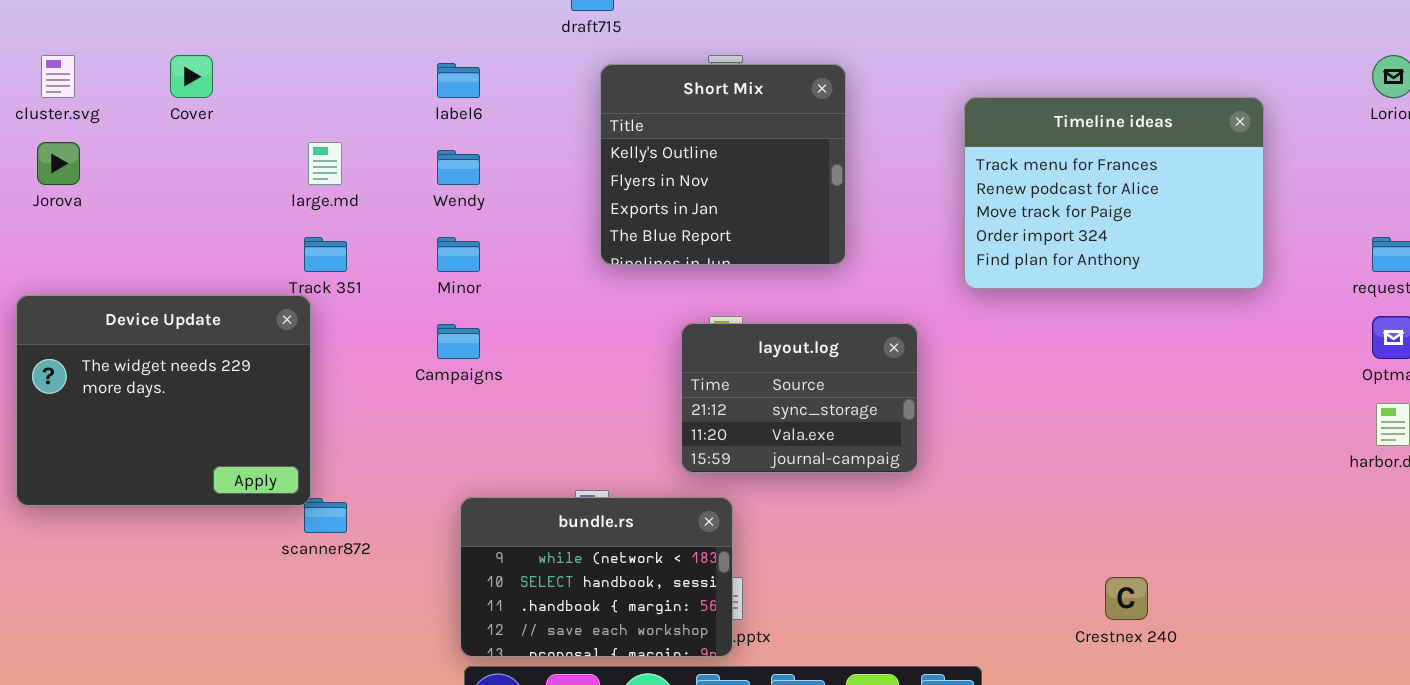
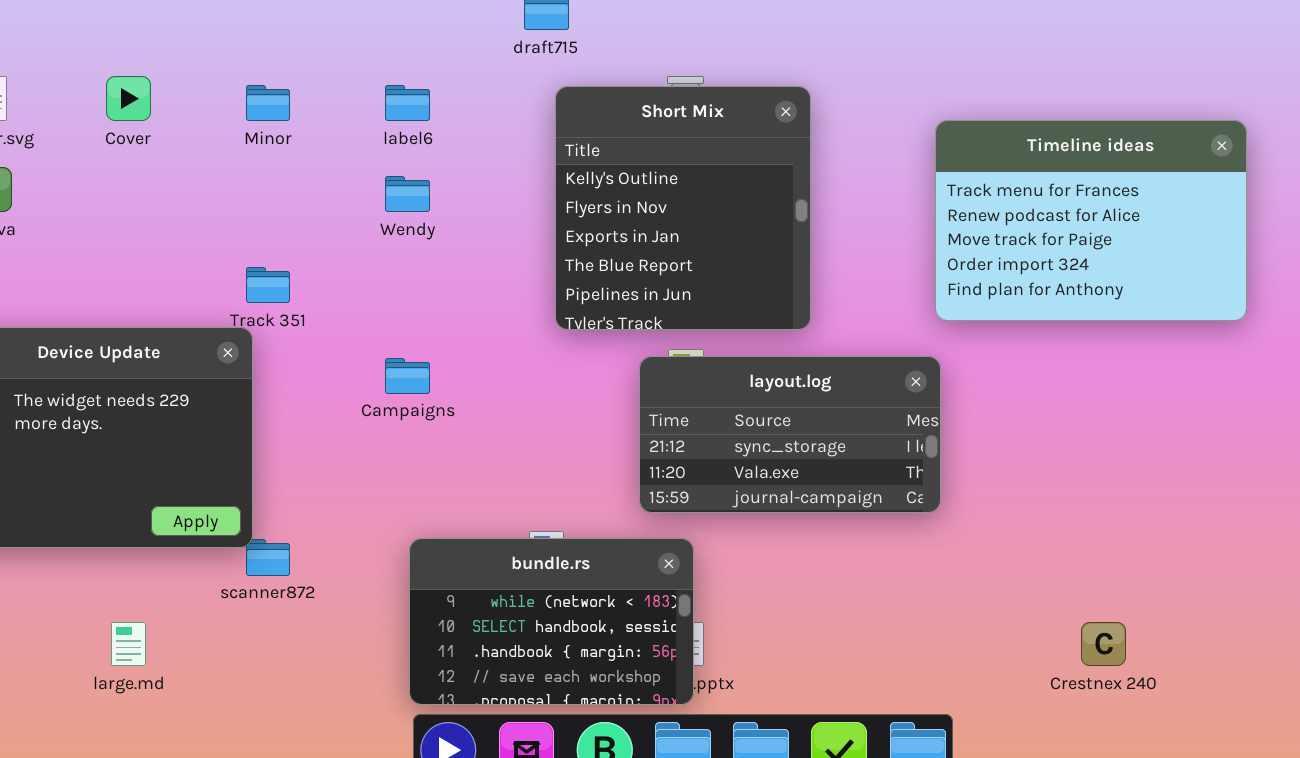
Short Mix: [600,64,846,265] -> [555,86,811,330], resized
large.md: [308,142,342,185] -> [111,622,146,666], moved
Minor: [437,237,480,272] -> [246,85,290,121], moved
layout.log: [681,323,918,473] -> [639,356,941,513], resized

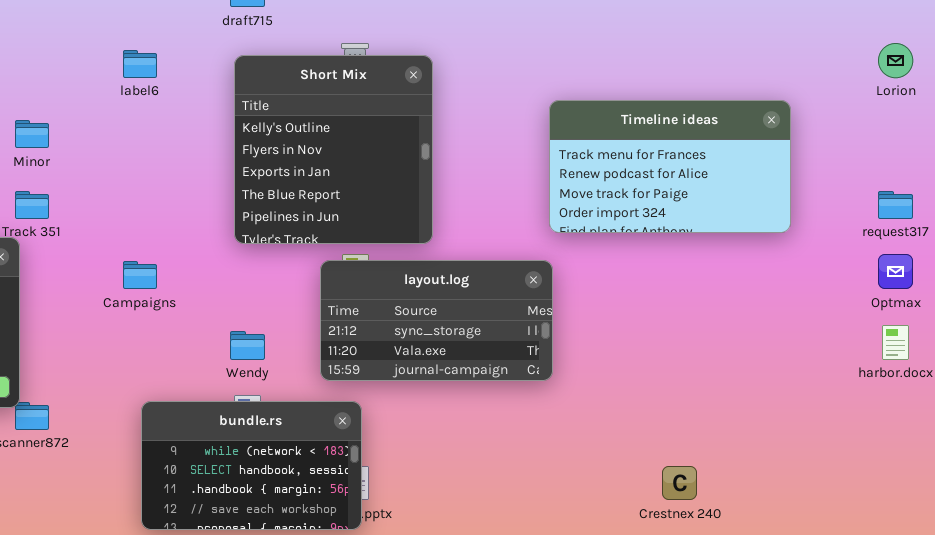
Minor: [246,85,290,121] -> [15,120,49,148], moved
Short Mix: [555,86,811,330] -> [234,55,433,244], moved
Timeline ideas: [935,120,1247,321] -> [549,100,791,233], resized
Wendy: [385,176,430,212] -> [230,331,265,360], moved

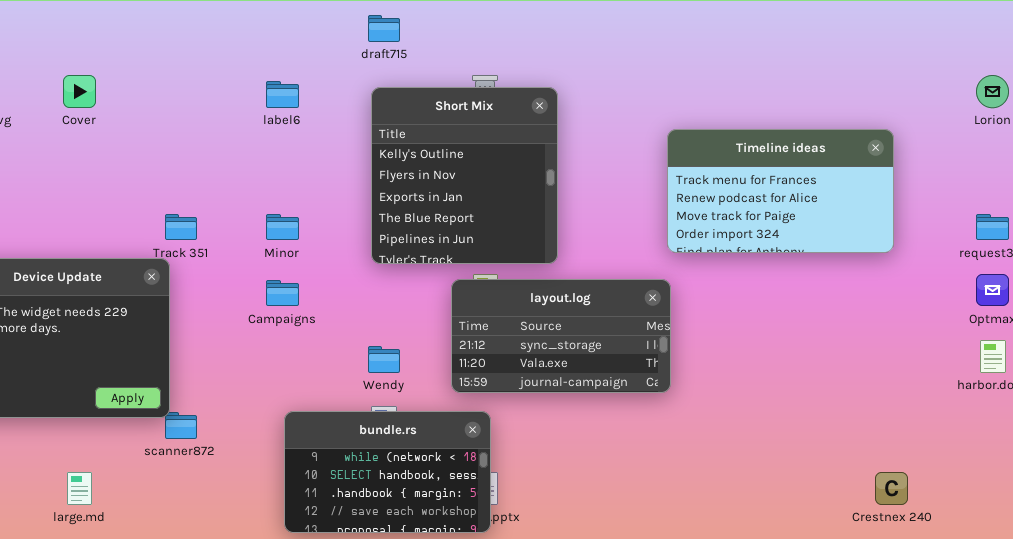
Minor: [15,120,49,148] -> [266,214,299,240], moved
Crestnex 240: [662,466,697,500] -> [875,472,908,505], moved

